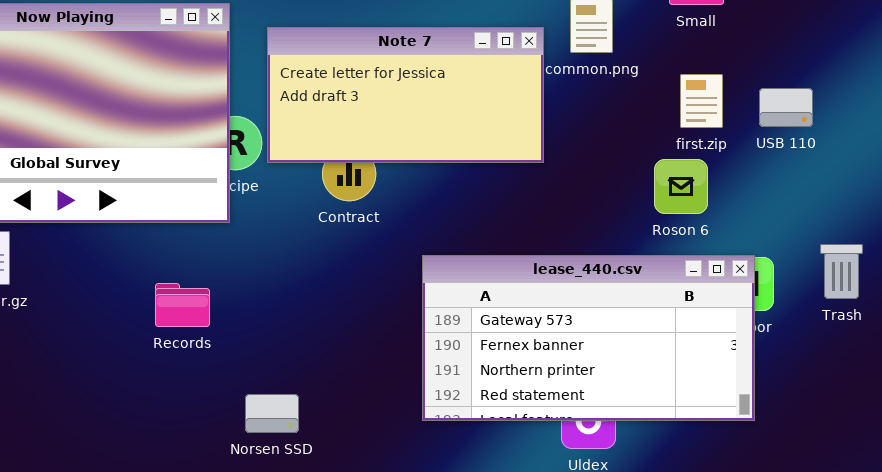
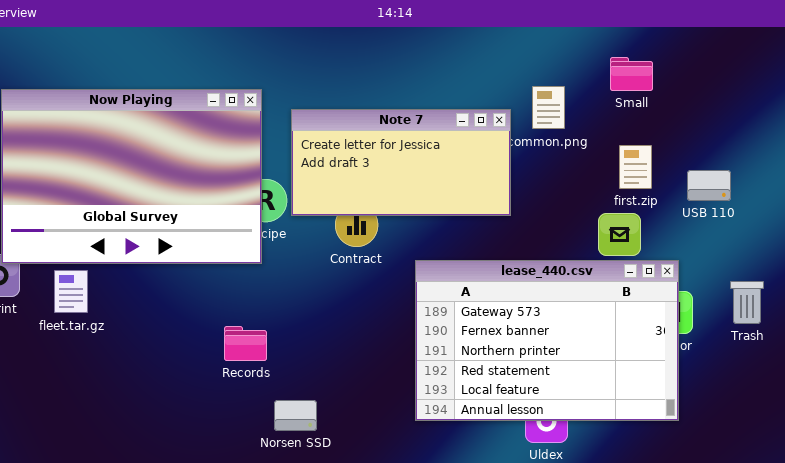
USB 110: [759,88,813,127] -> [687,170,731,201], moved
lease_440.csv: [422,255,755,421] -> [415,260,679,421], resized
Records: [155,283,210,327] -> [224,326,267,361], moved

